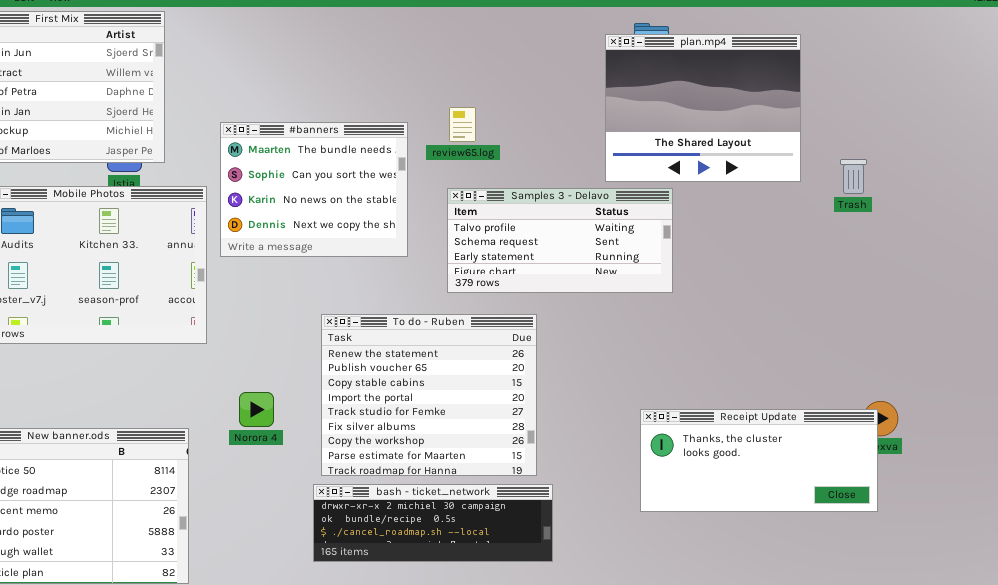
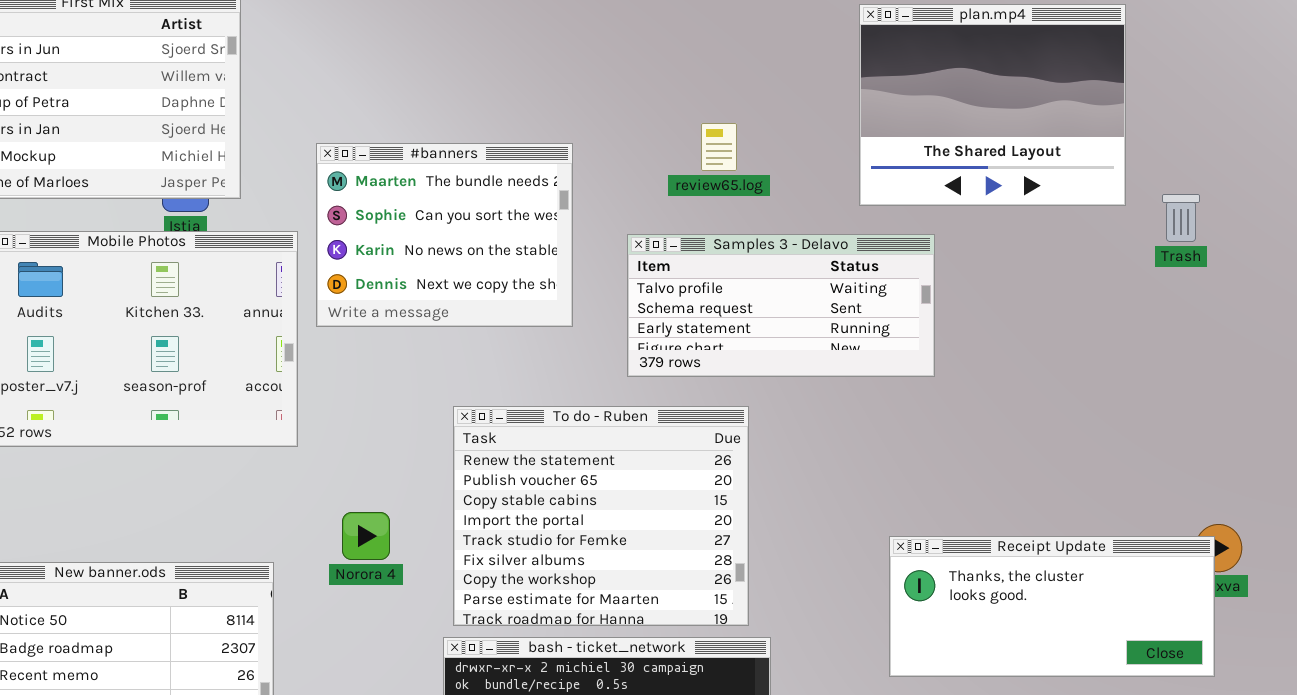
plan.mp4: [605,34,801,182] -> [859,4,1126,206], moved
review65.log: [449,107,476,142] -> [701,123,737,171], moved

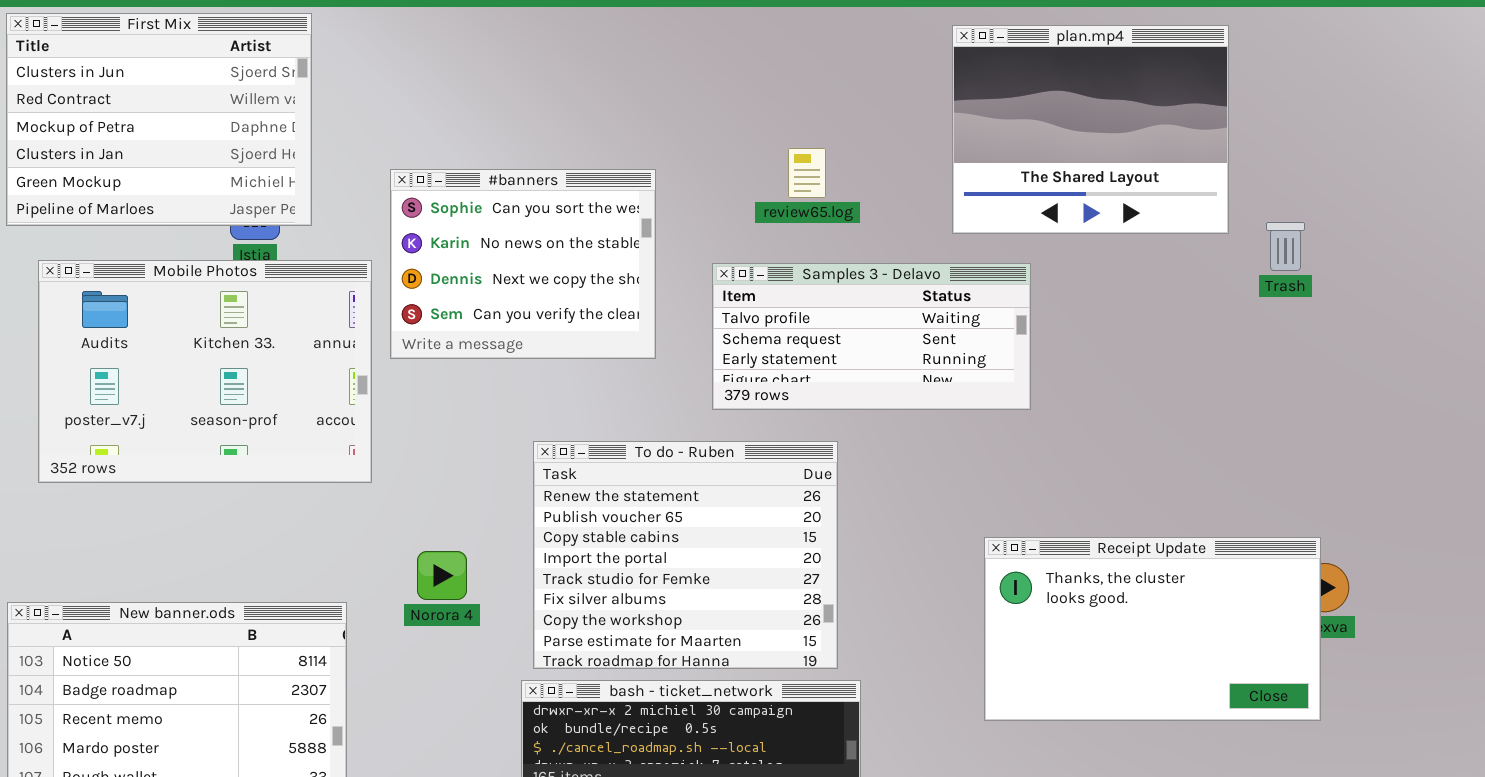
#banners: [316,143,573,327] -> [390,169,656,359], scrolled down 1 row
Receipt Update: [889,536,1215,677] -> [984,537,1321,721], resized

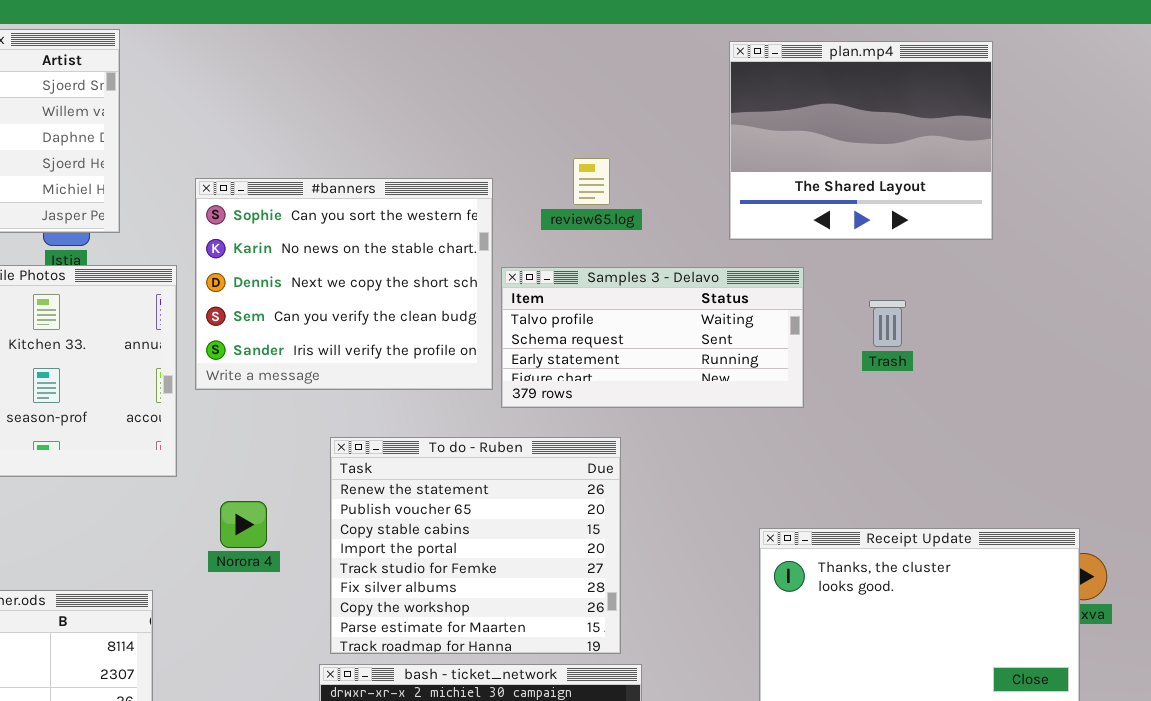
#banners: [390,169,656,359] -> [195,178,493,390], resized
Trash: [1266,222,1305,271] -> [869,300,906,347], moved
Norora 4: [417,551,467,600] -> [220,501,267,548], moved

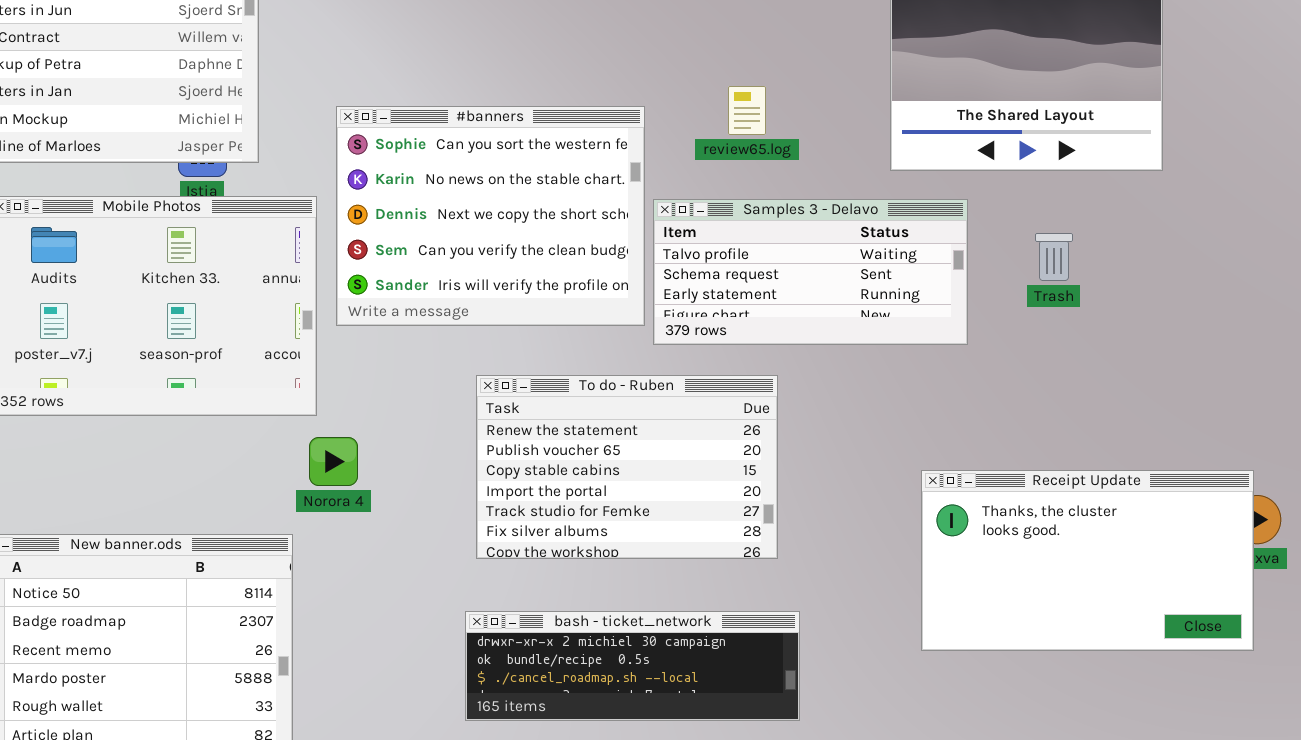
To do - Ruben: [330,437,621,654] -> [476,375,778,559], resized
Norora 4: [220,501,267,548] -> [309,437,358,486], moved

